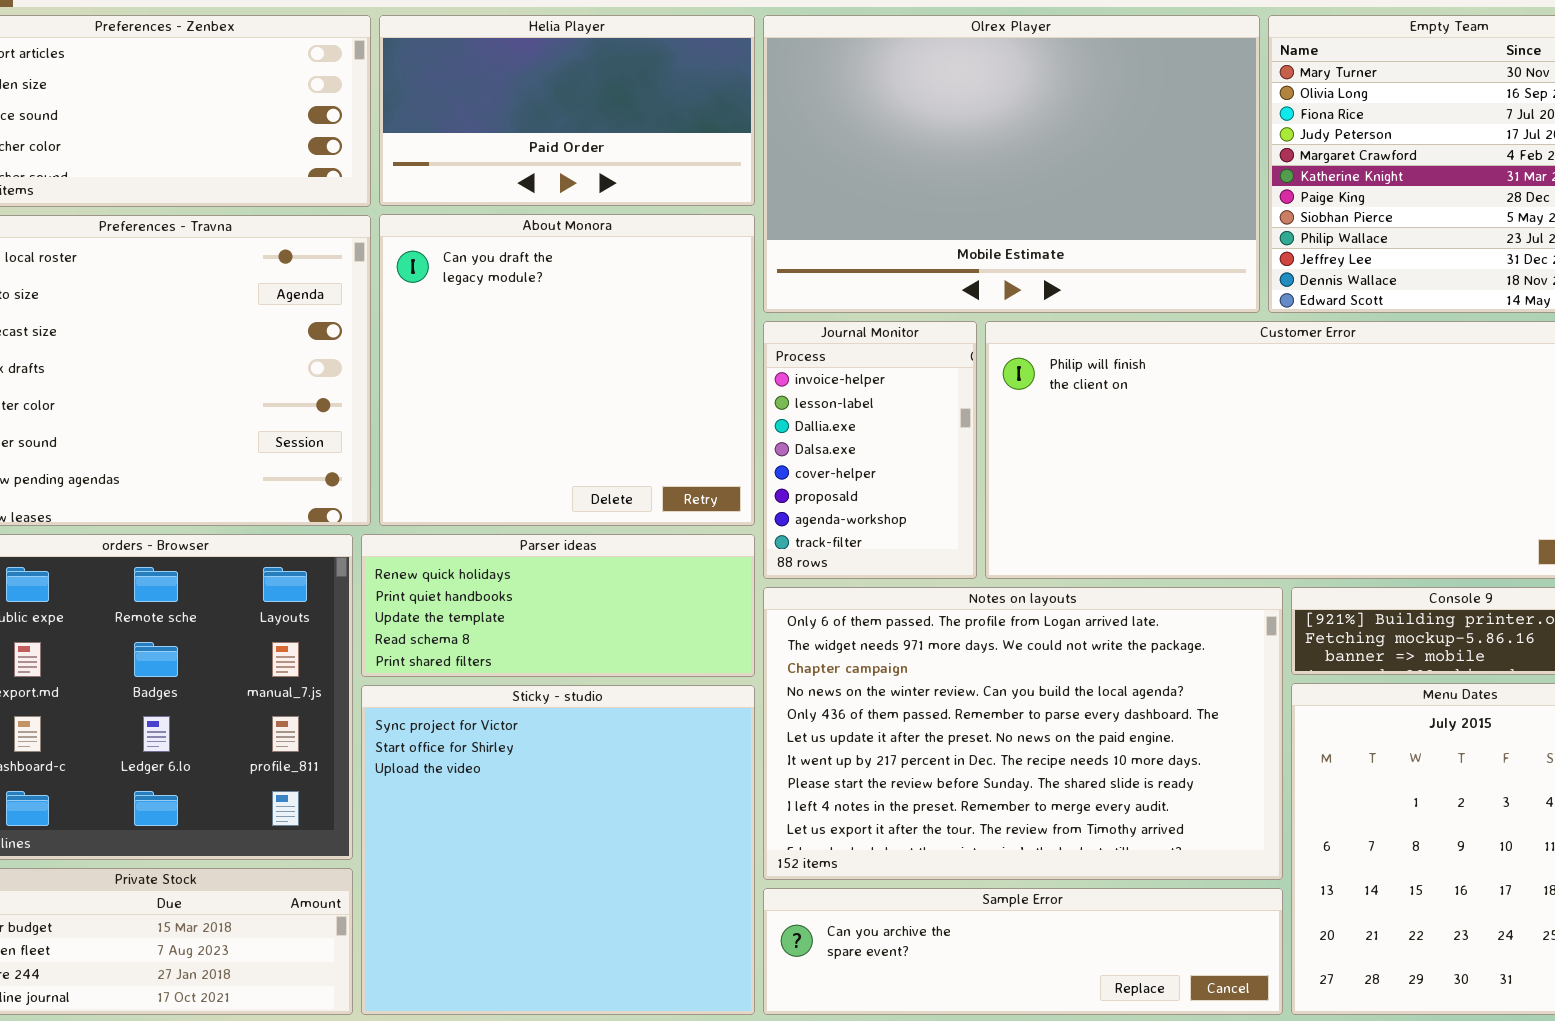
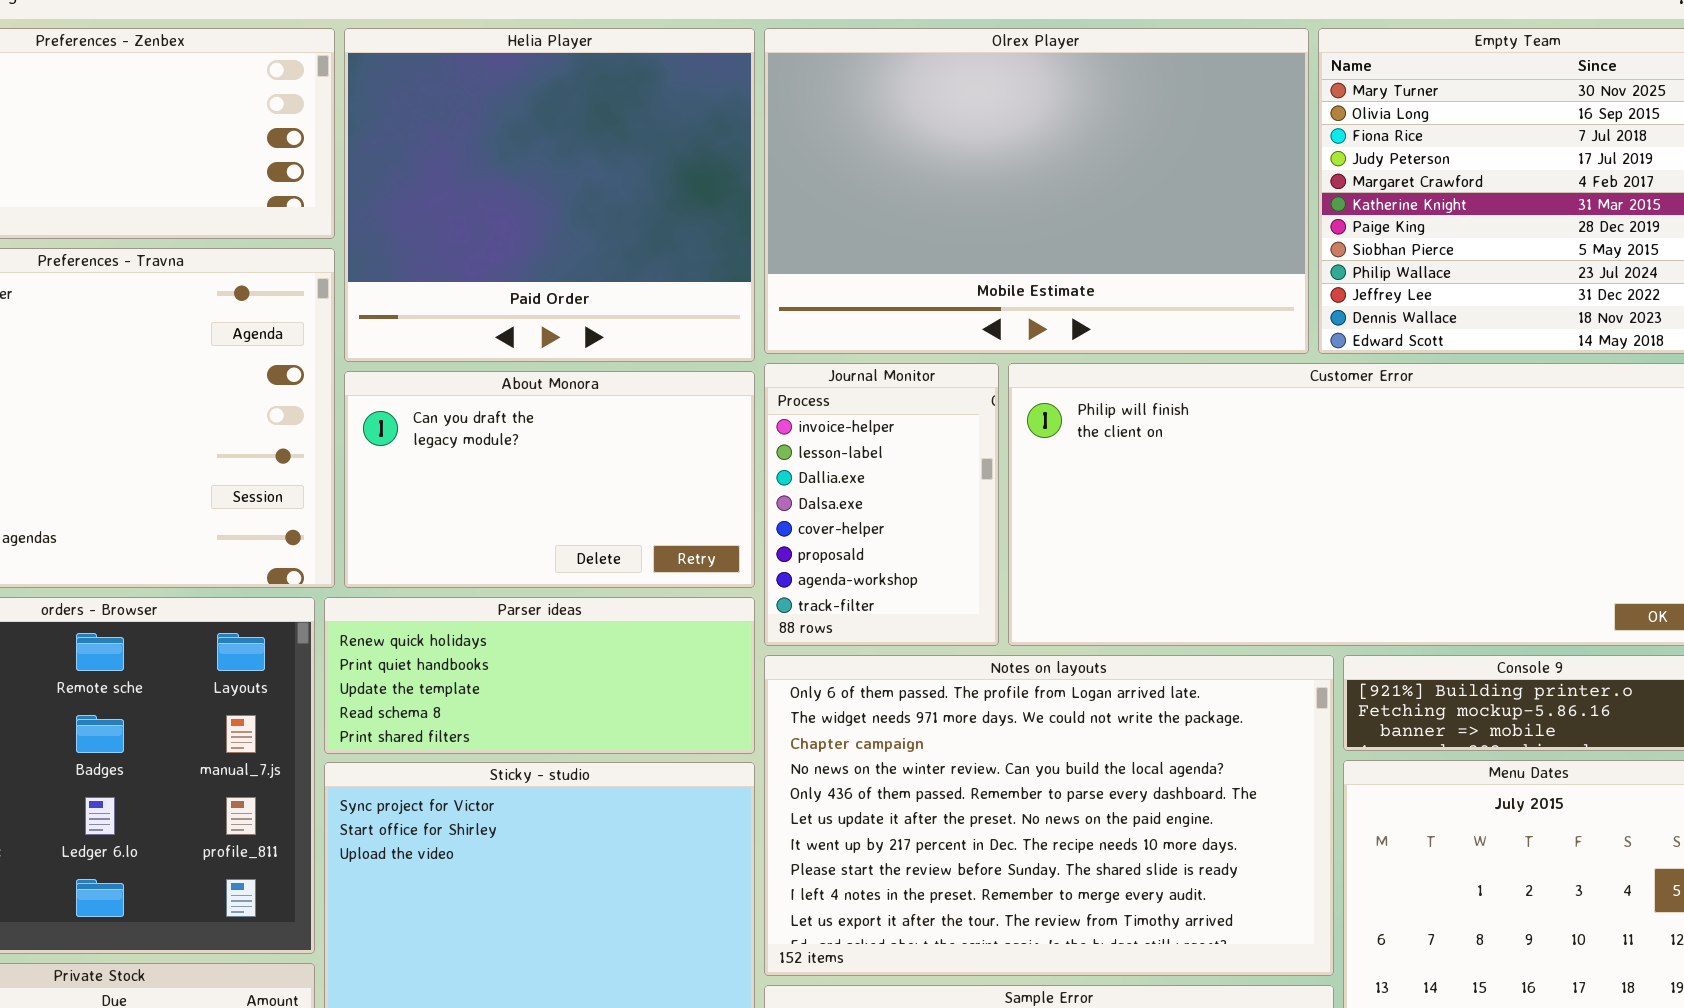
Helia Player: [379,15,755,206] -> [344,28,755,362], resized
About Monora: [379,214,755,526] -> [344,371,755,588], resized

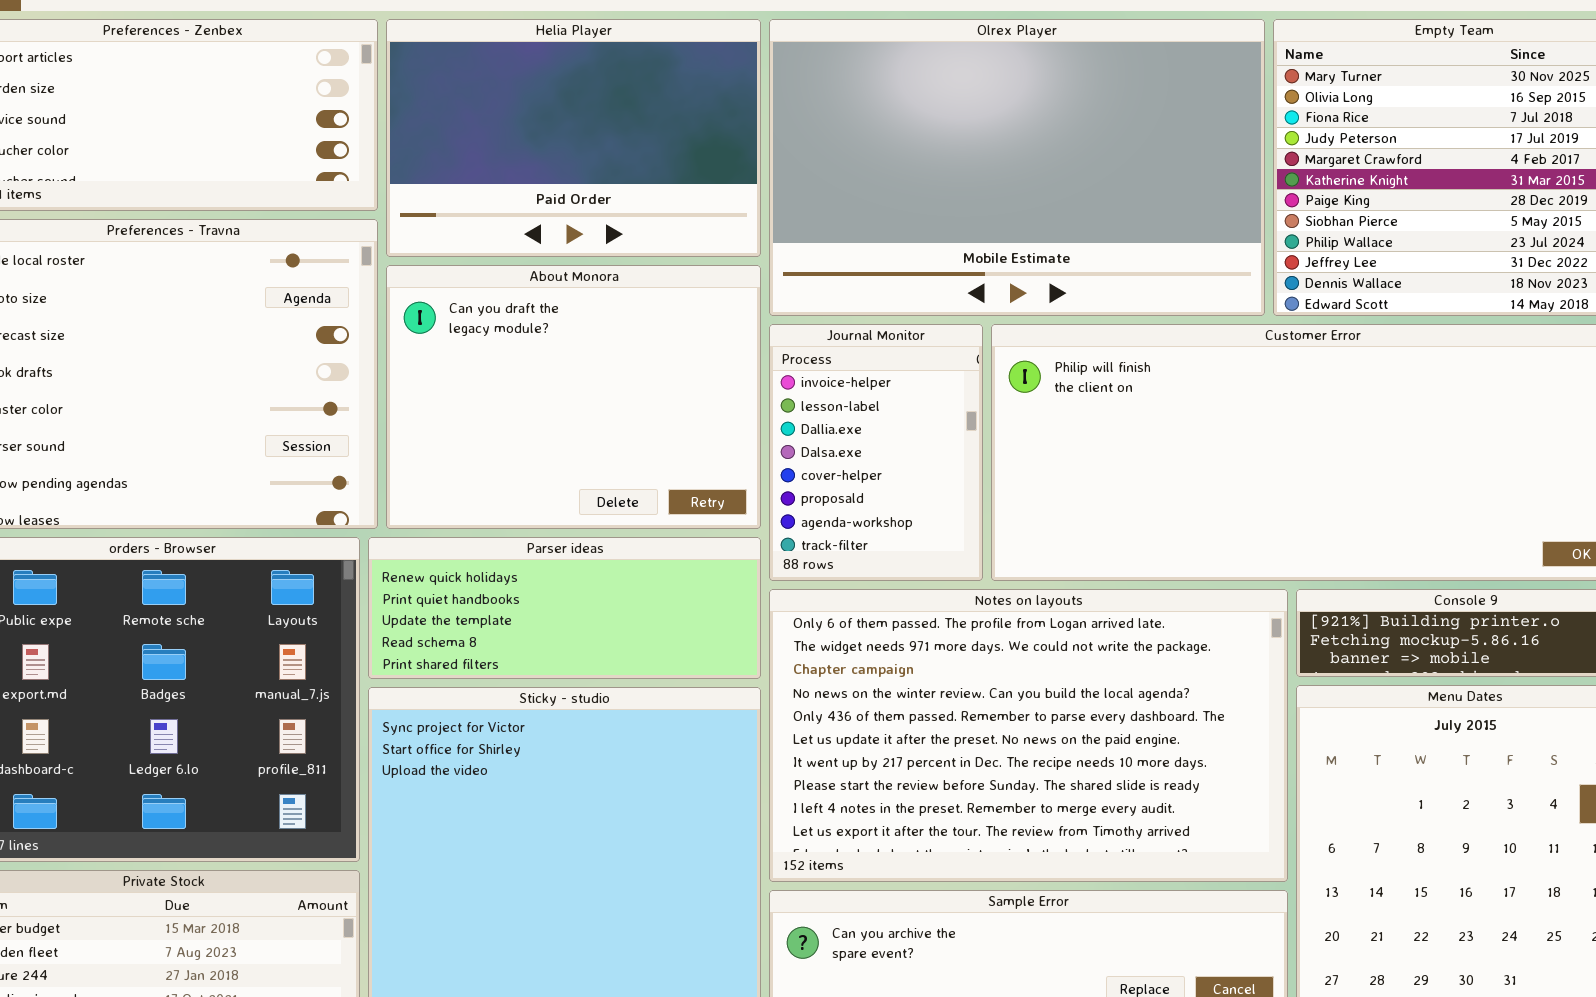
Helia Player: [344,28,755,362] -> [386,19,761,257], resized
About Monora: [344,371,755,588] -> [386,265,761,529], resized

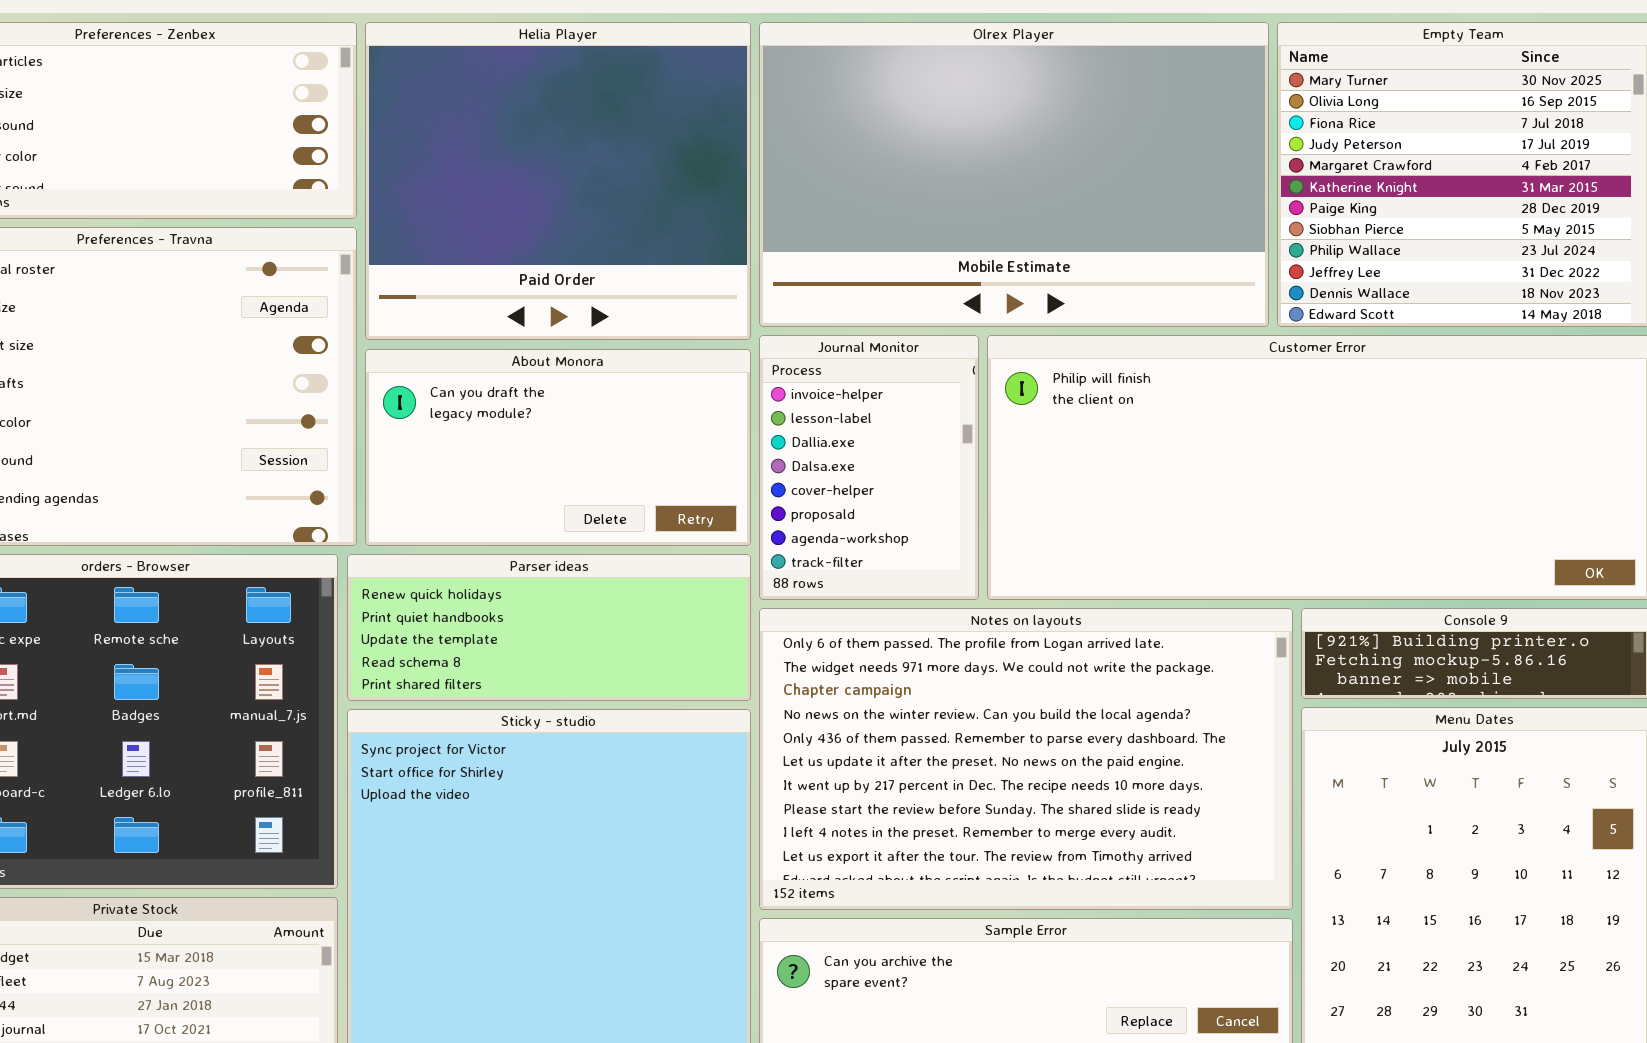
Helia Player: [386,19,761,257] -> [365,22,751,340], resized
About Monora: [386,265,761,529] -> [365,349,751,546], resized

